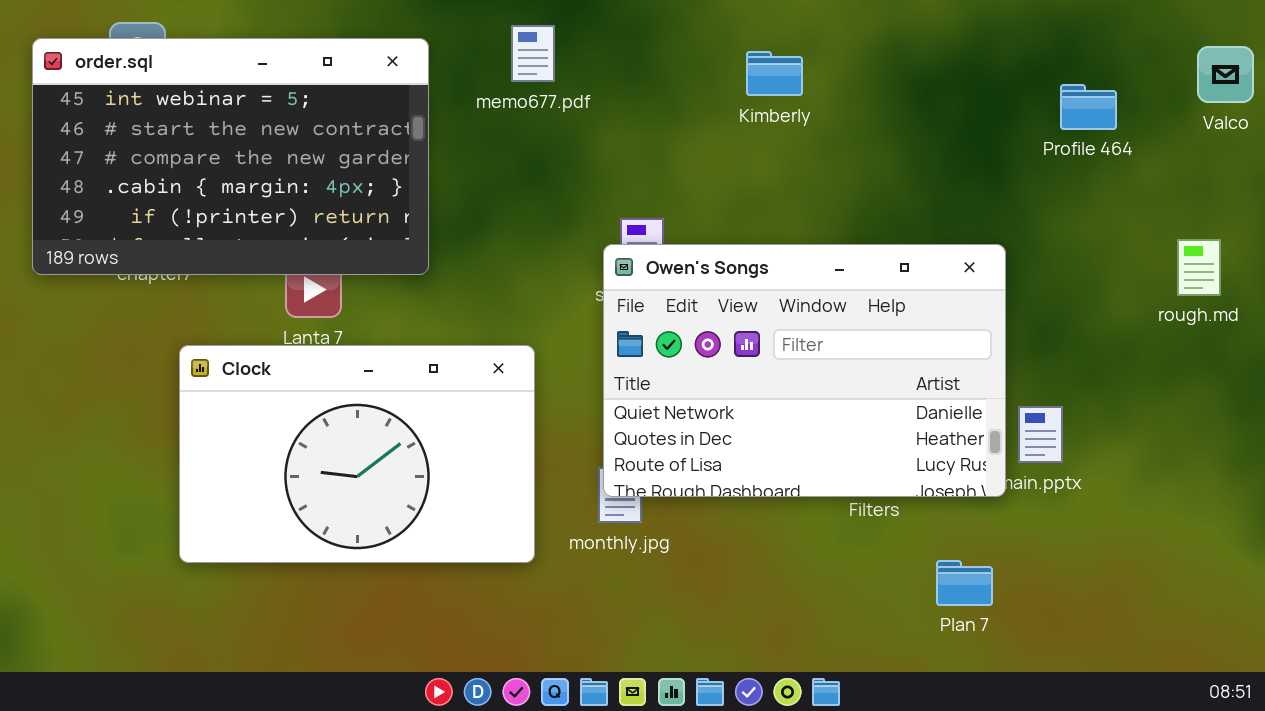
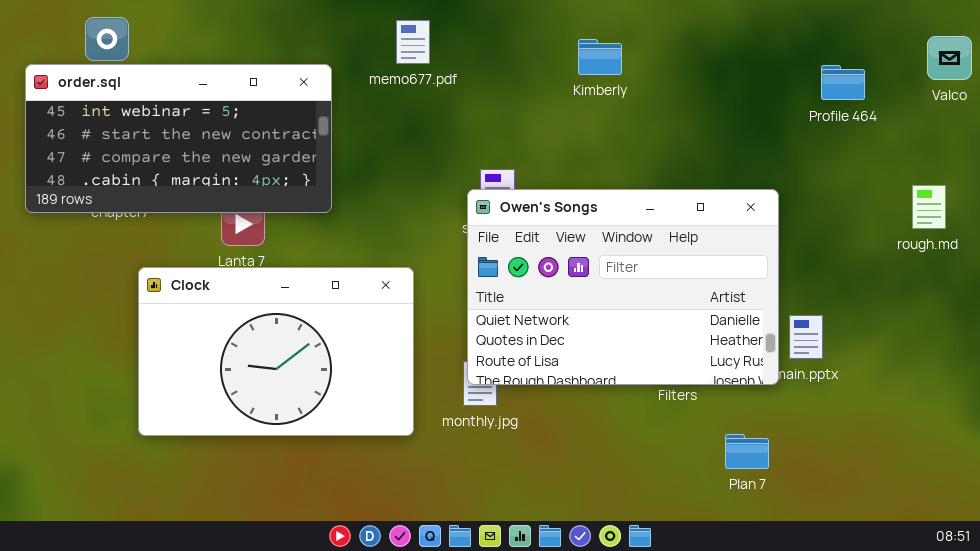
order.sql: [32,38,429,275] -> [25,64,332,213], resized

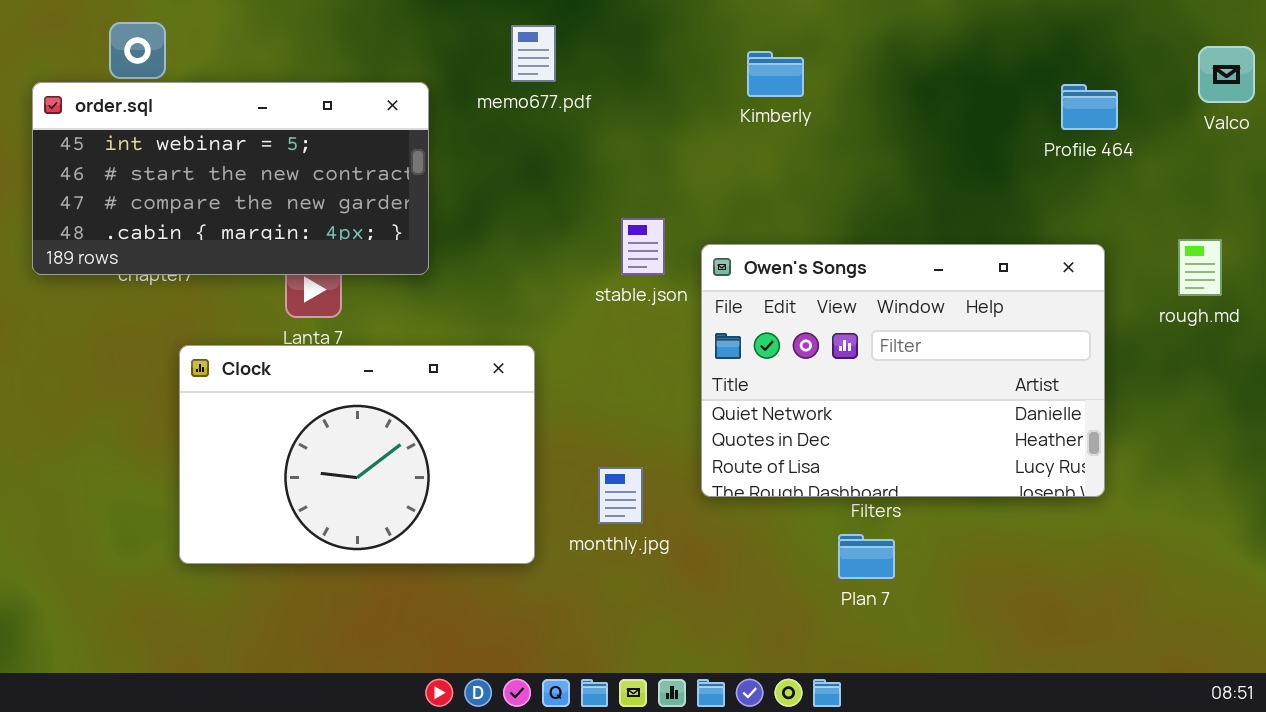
Owen's Songs: [467,189,779,385] -> [701,244,1105,497], moved
Plan 7: [725,434,769,469] -> [838,534,895,579], moved

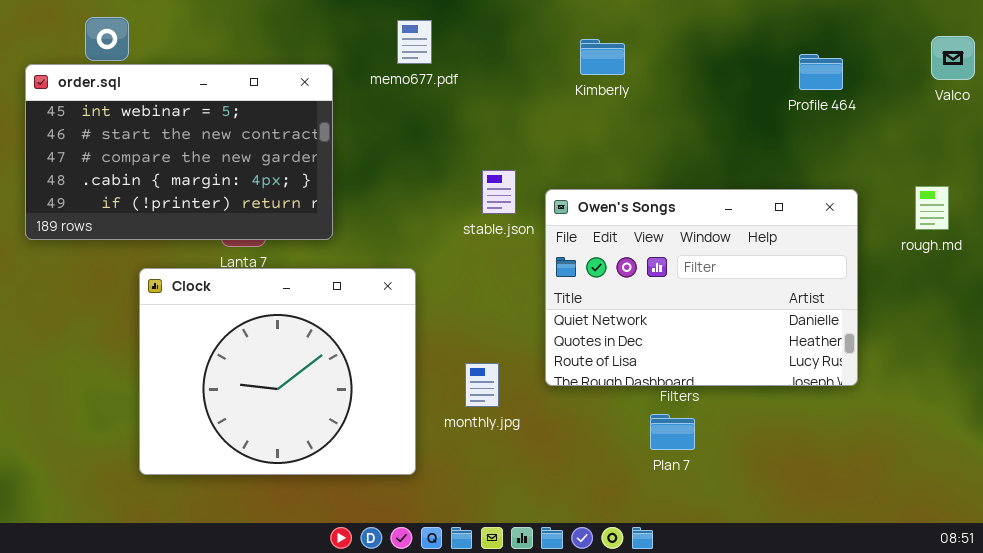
order.sql: [32,82,429,275] -> [25,64,333,240], resized
Profile 464: [1061,84,1118,130] -> [799,54,843,90], moved
Clock: [179,345,535,564] -> [139,268,416,475], resized

